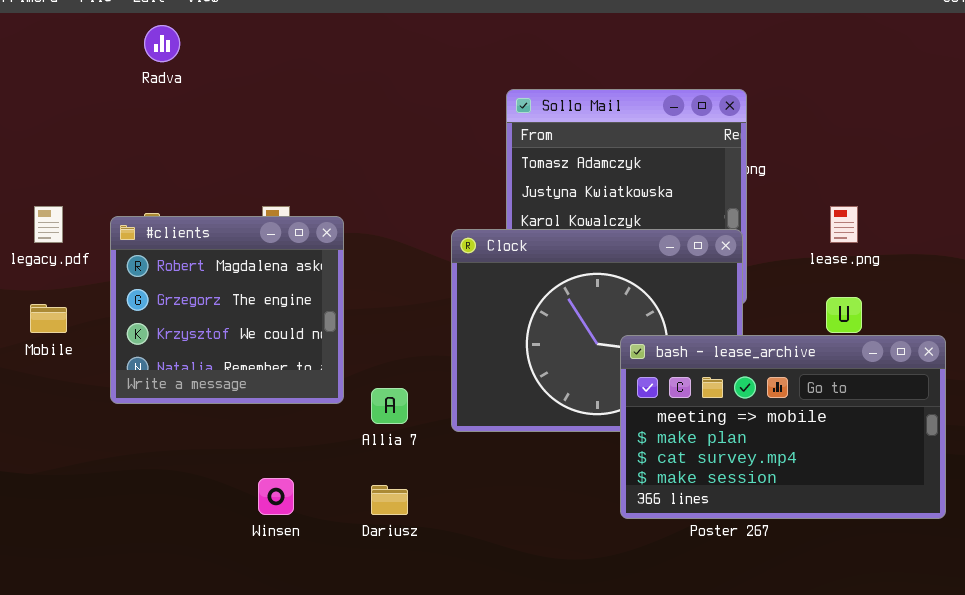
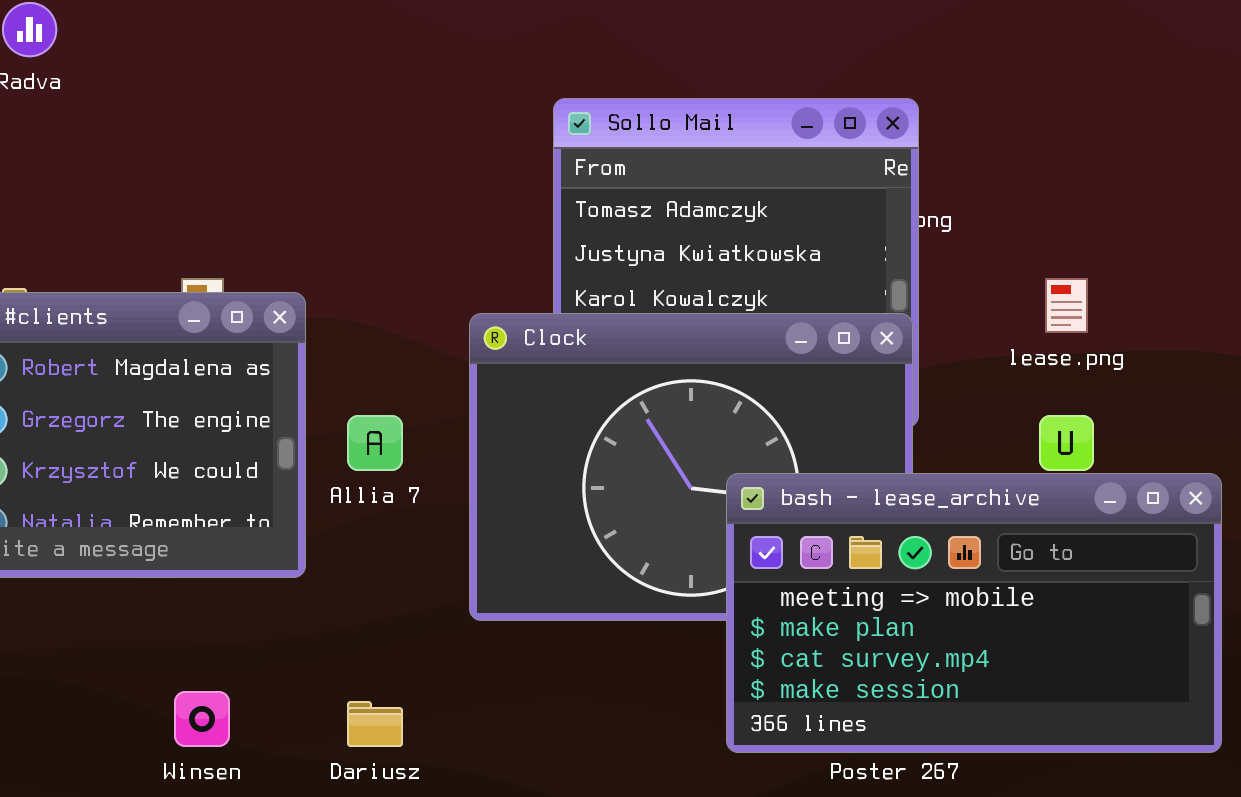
Allia 7: [371,388,408,424] -> [347,415,403,471], moved

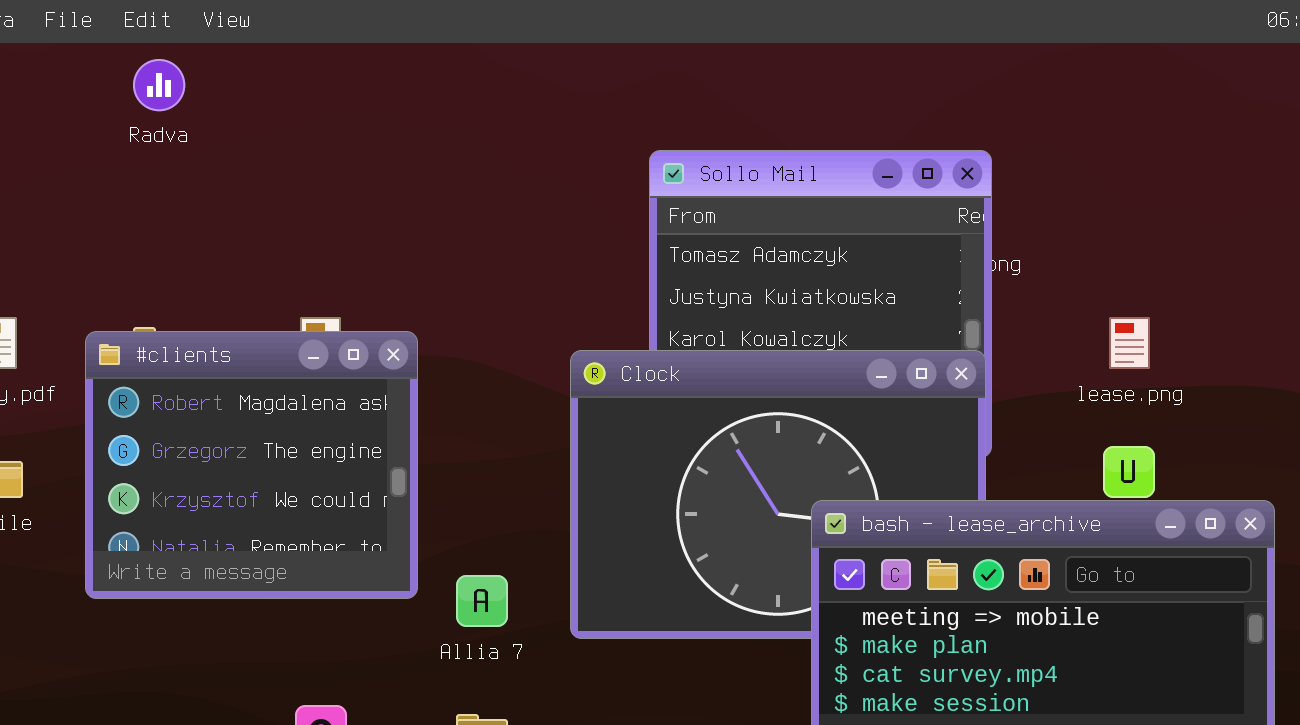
Allia 7: [347,415,403,471] -> [456,575,508,627], moved

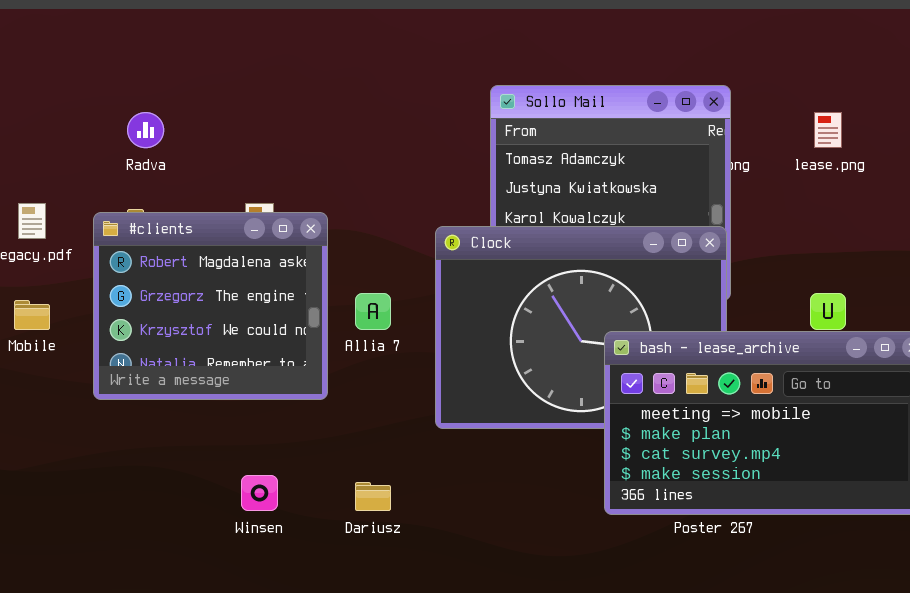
Radva: [133,59,185,111] -> [127,112,164,148], moved
lease.png: [1109,317,1150,369] -> [814,112,842,148], moved
Allia 7: [456,575,508,627] -> [355,293,391,330], moved

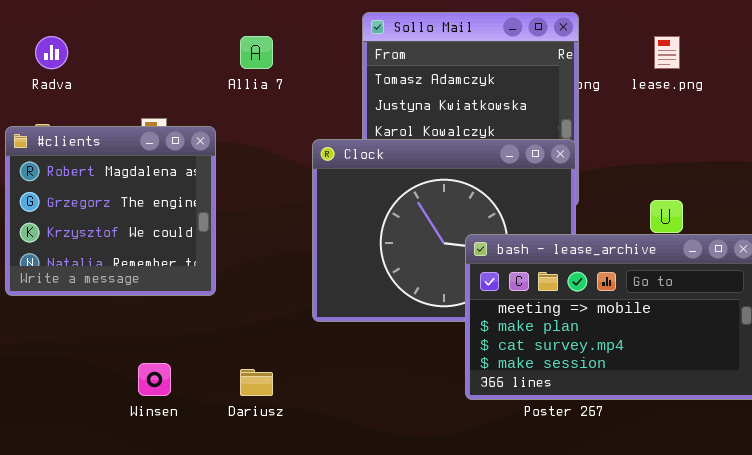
Allia 7: [355,293,391,330] -> [240,36,273,69], moved

